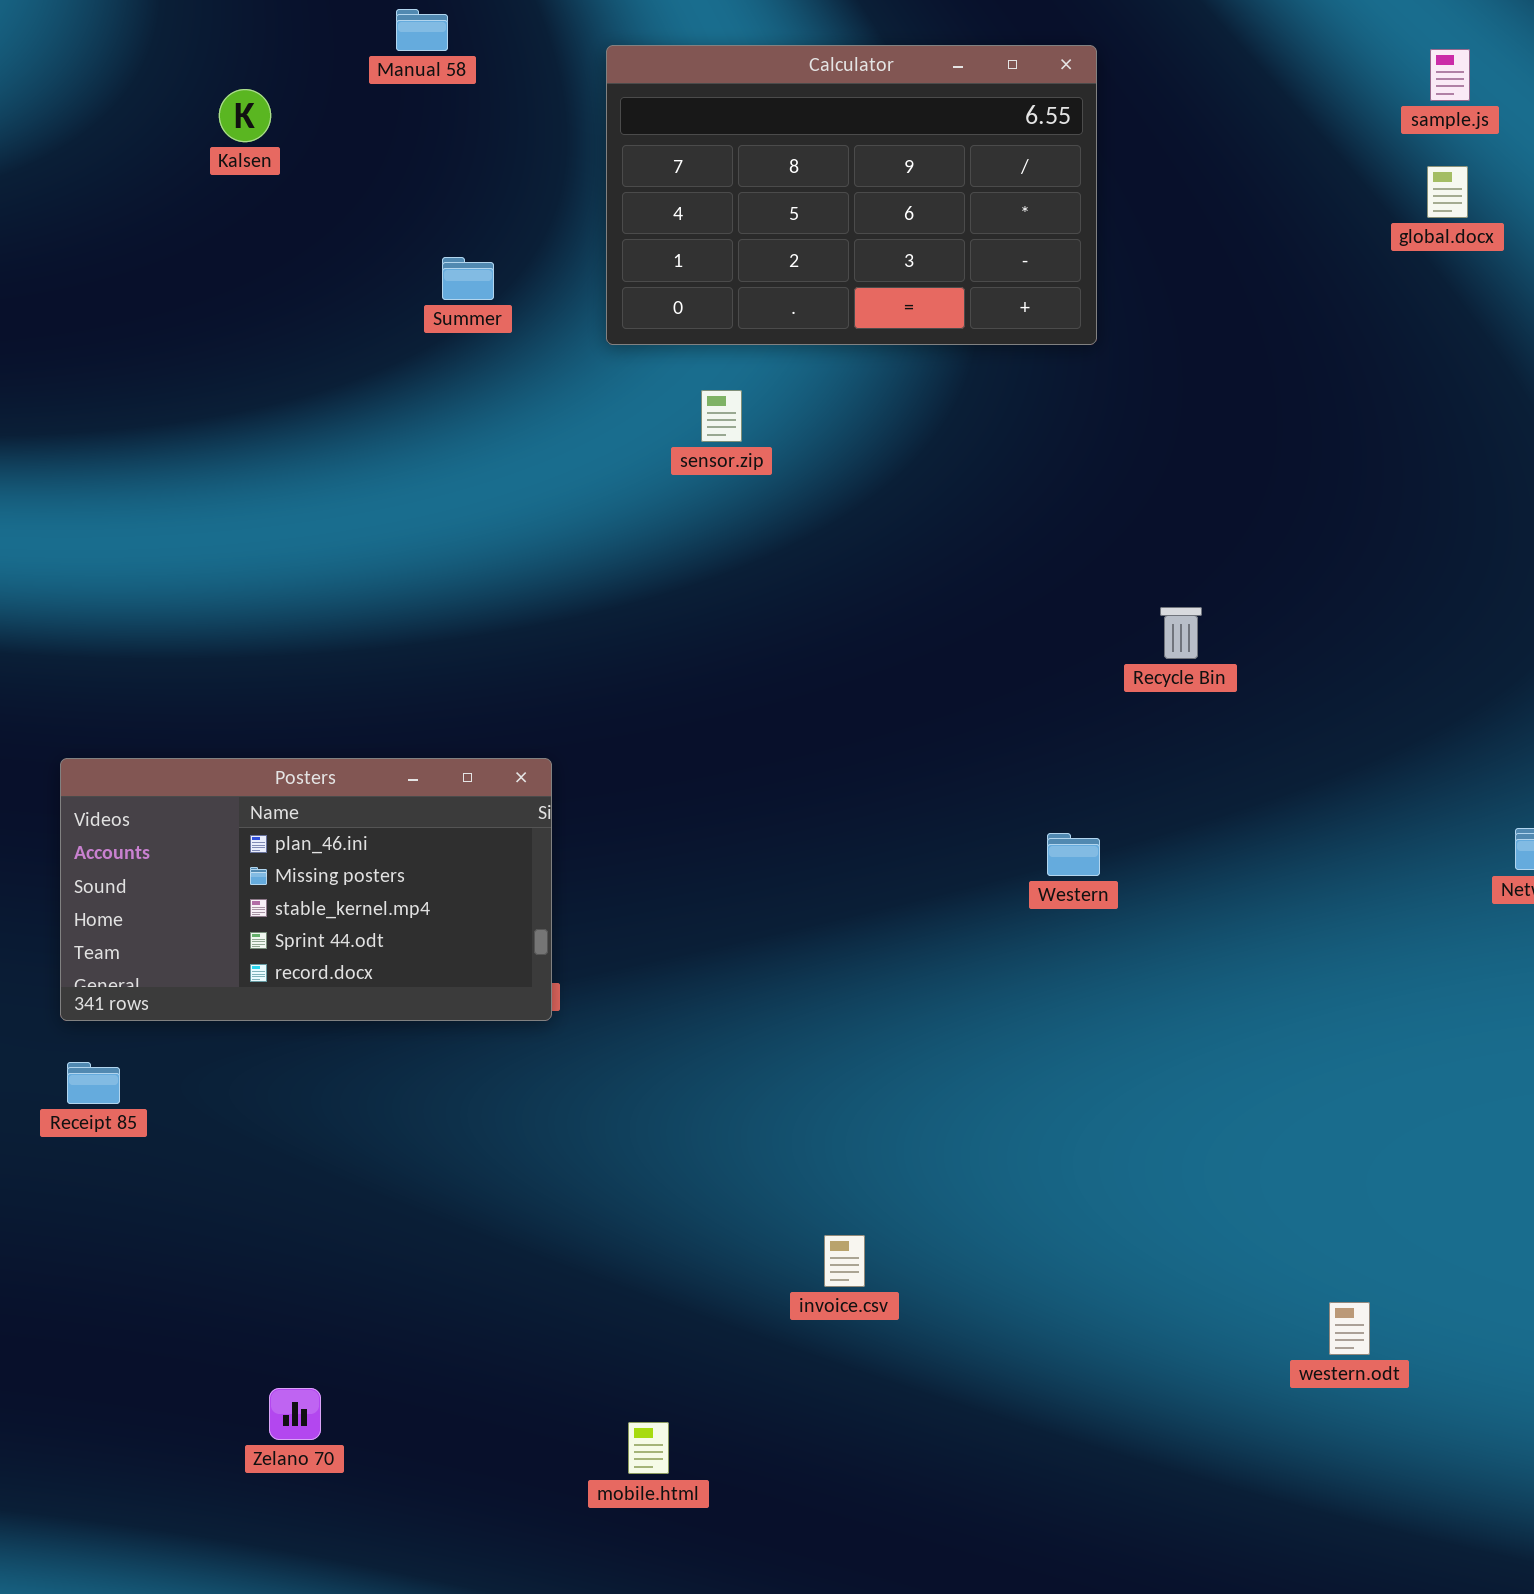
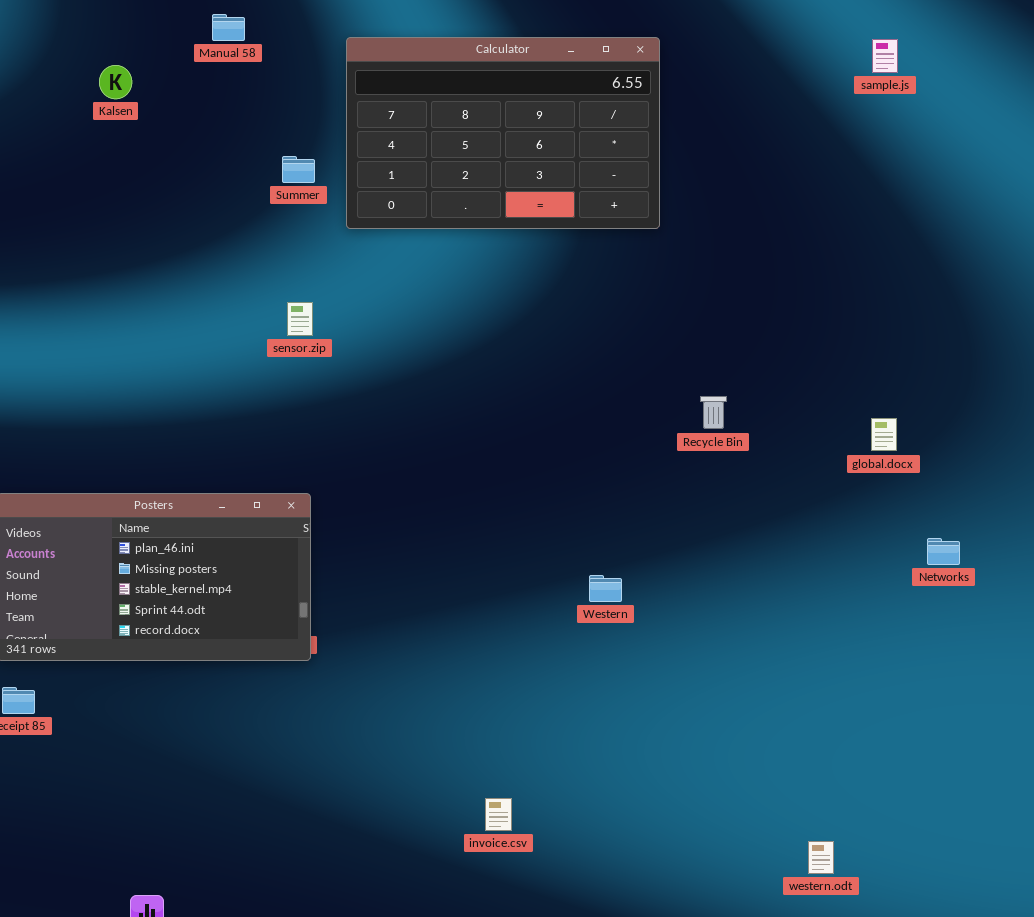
global.docx: [1427,166,1468,218] -> [871,418,897,451], moved
Summer: [442,257,494,300] -> [282,156,315,183], moved
sensor.zip: [701,390,742,442] -> [287,302,313,336], moved
Western: [1047,833,1100,876] -> [589,575,622,602], moved

